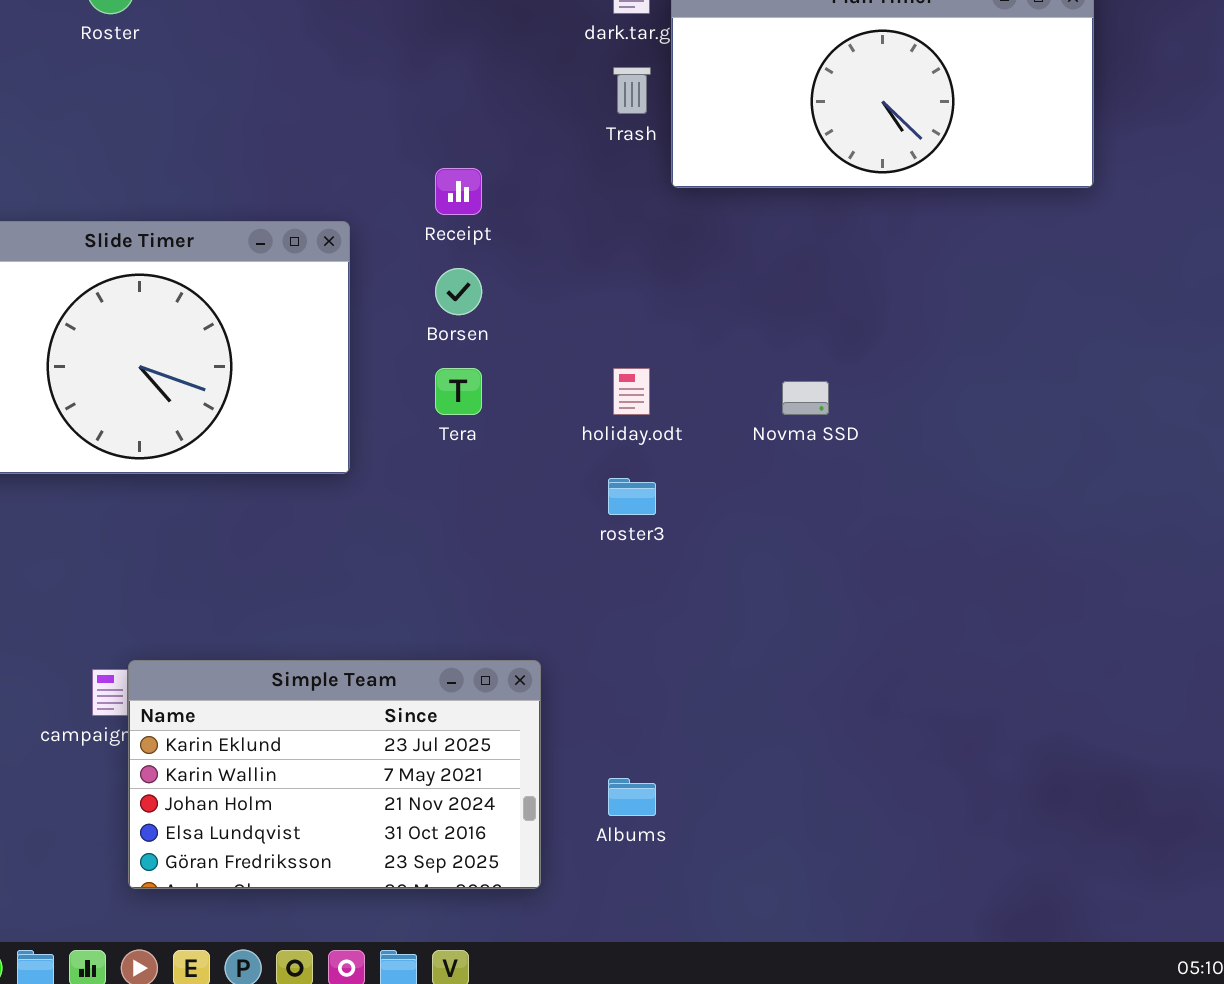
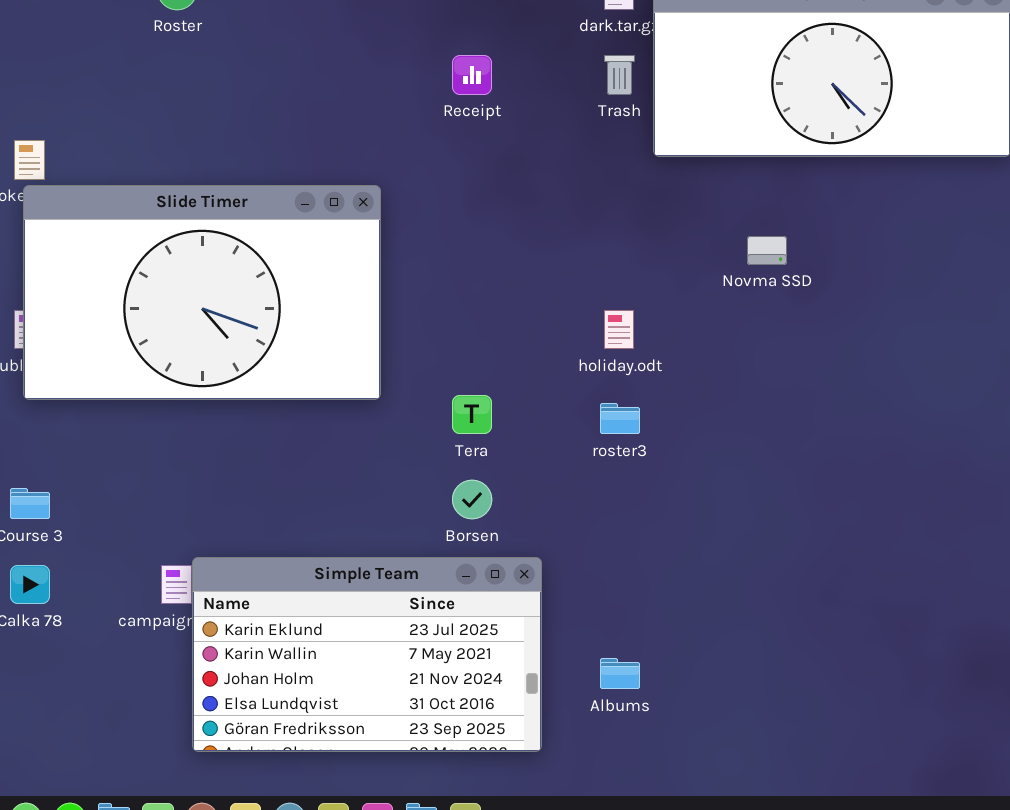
Receipt: [435,168,482,215] -> [452,55,492,95], moved
Borsen: [435,268,482,315] -> [452,480,492,519], moved
Tera: [435,368,482,415] -> [452,395,492,434], moved
Novma SSD: [782,381,829,415] -> [747,236,787,265], moved

